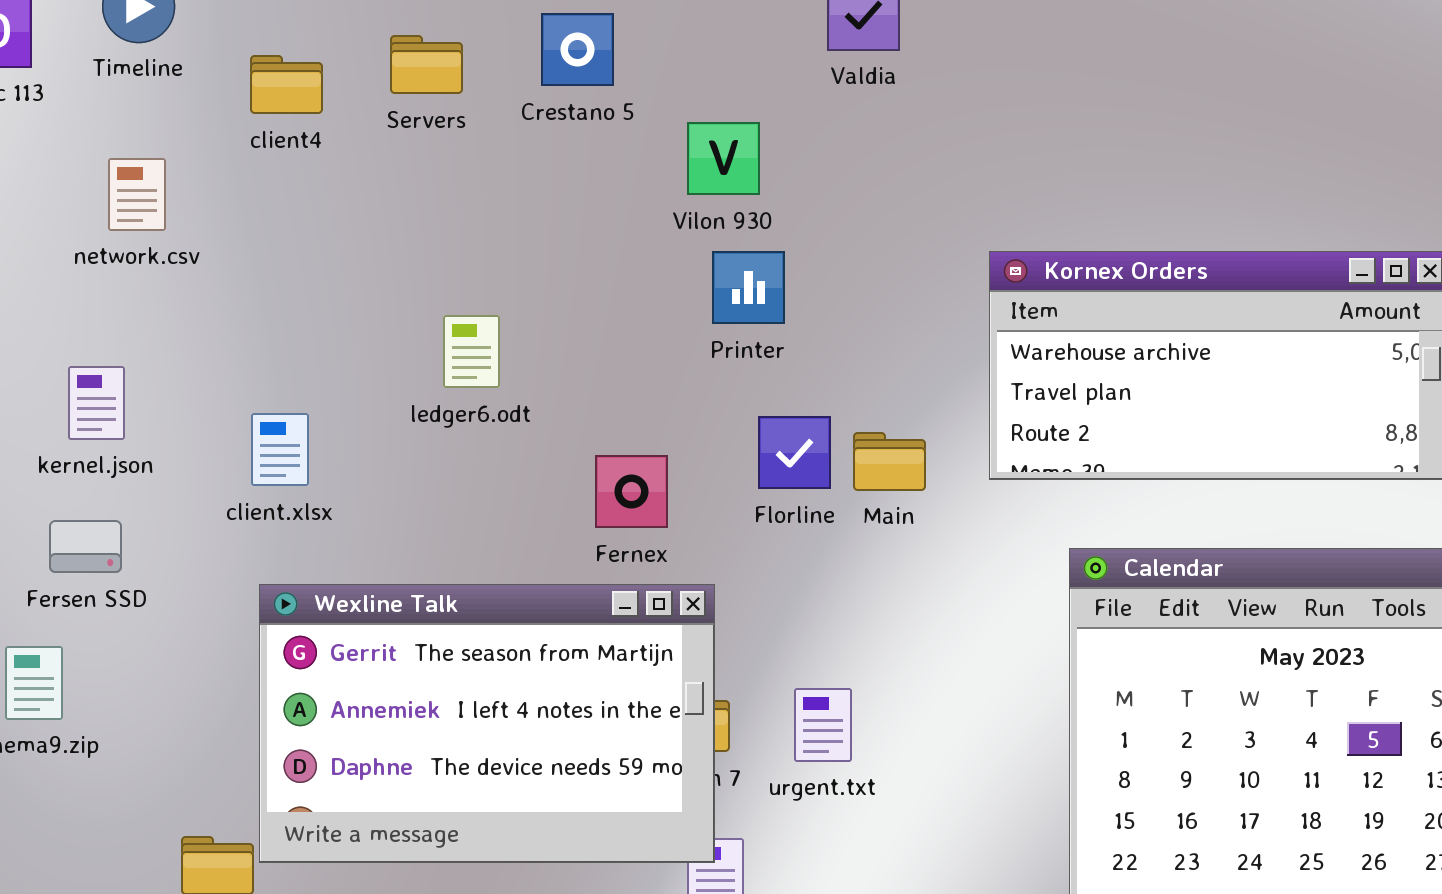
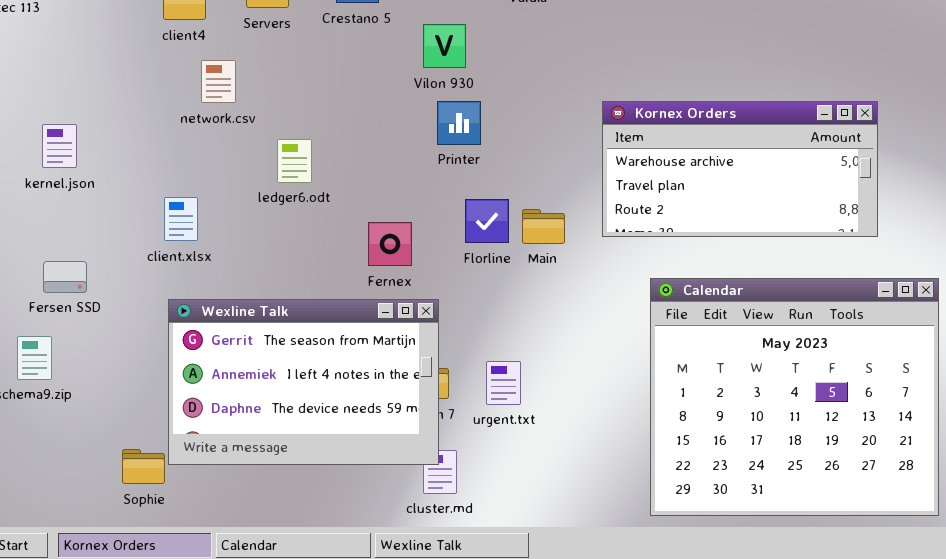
network.csv: [108,158,166,231] -> [201,60,236,103], moved
kernel.json: [68,366,125,440] -> [42,124,77,168], moved

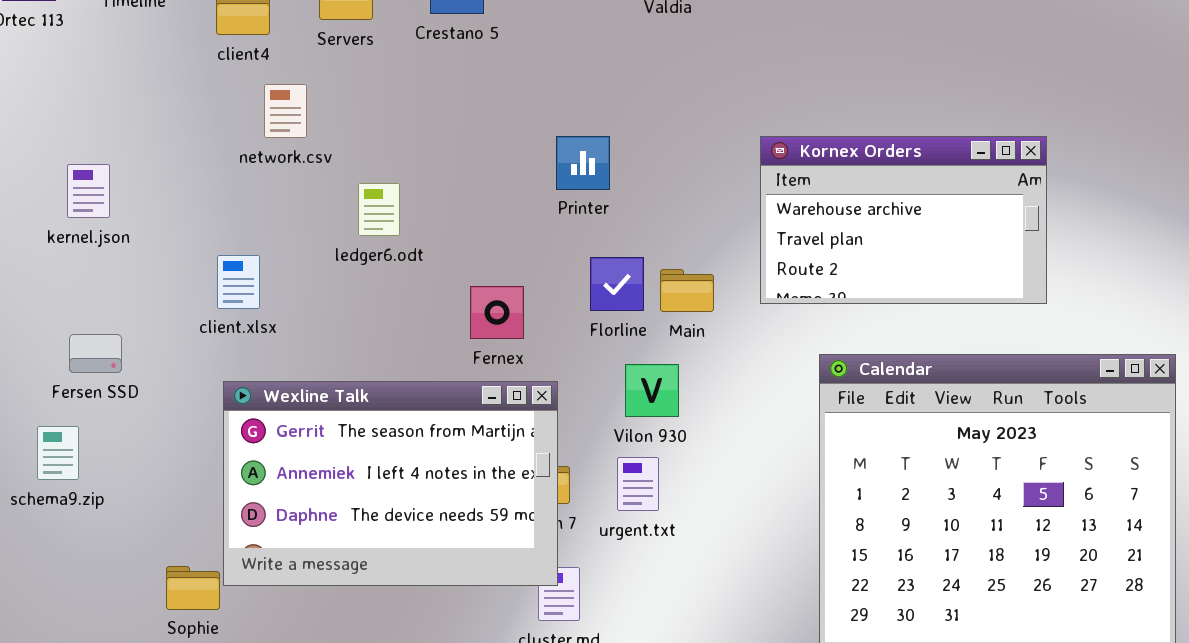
Vilon 930: [423,24,466,68] -> [625,364,679,417], moved
Kornex Orders: [602,101,878,237] -> [760,136,1047,304], resized

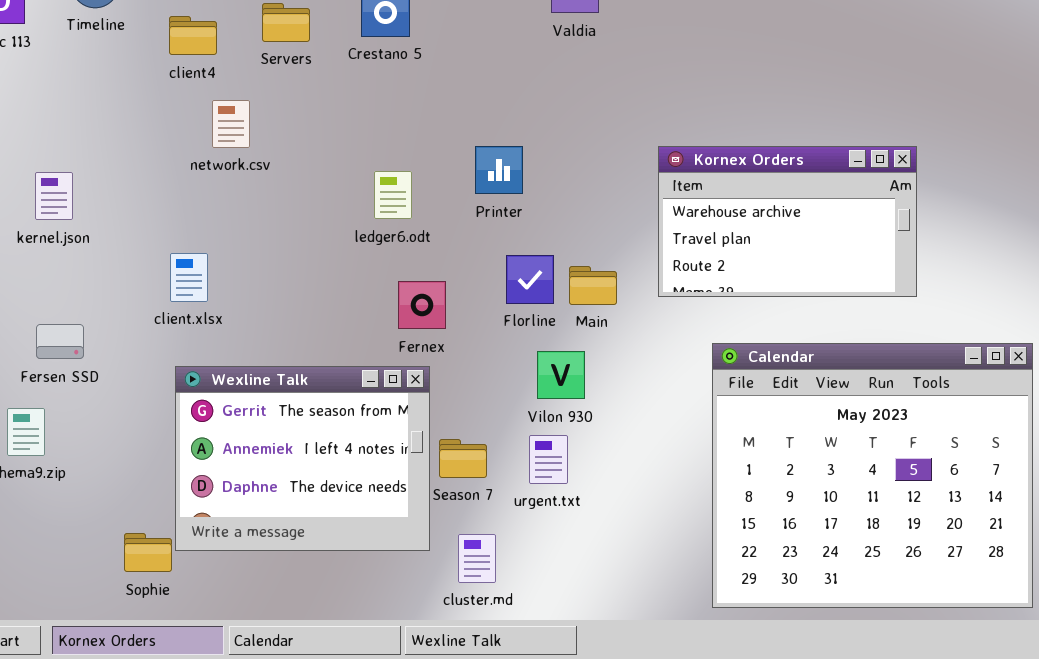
ledger6.odt: [358,183,400,236] -> [374,171,412,219], moved
Wexline Talk: [223,381,558,586] -> [175,366,430,551], resized

